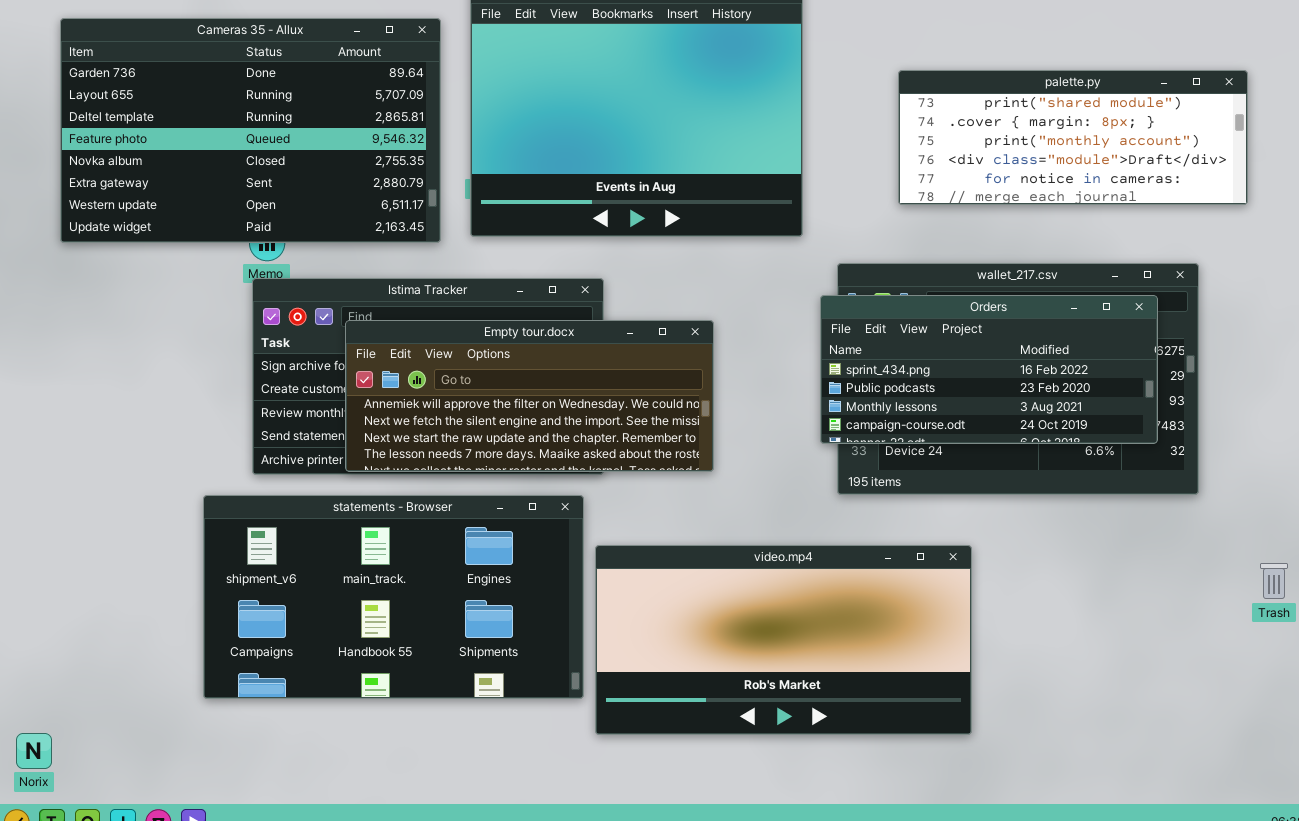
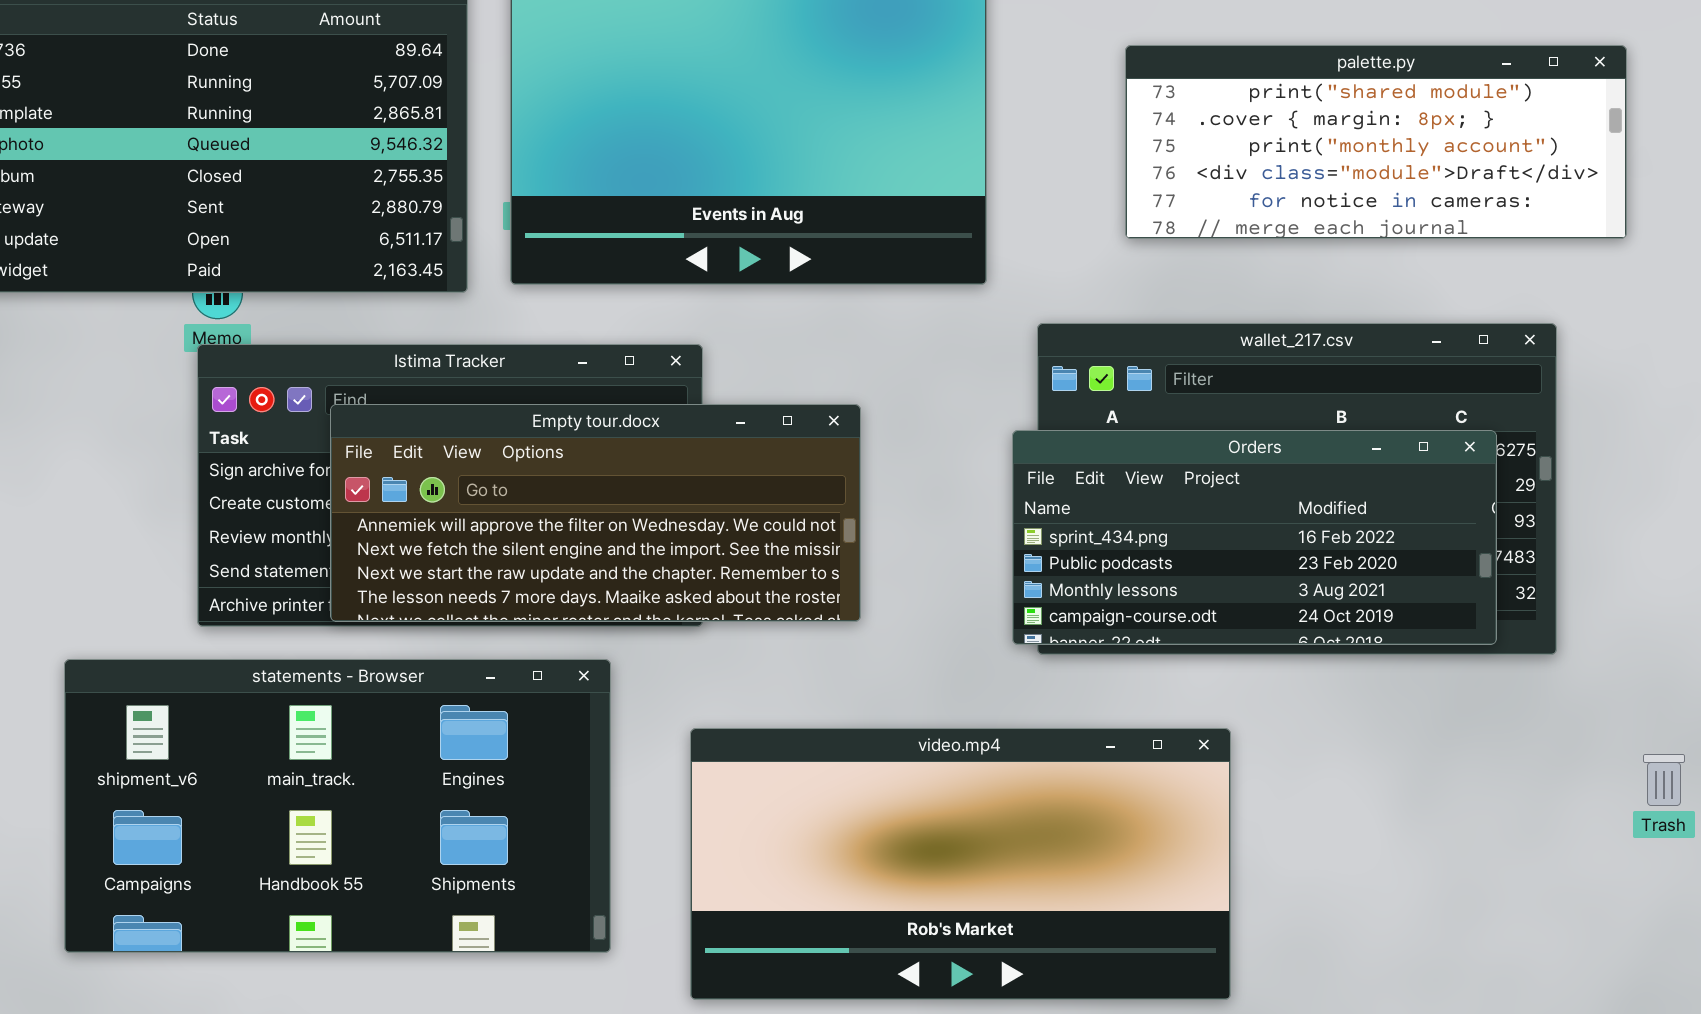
Orders: [820,295,1158,444] -> [1012,430,1497,645], moved
statements - Browser: [203,495,584,699] -> [64,659,611,953], moved

